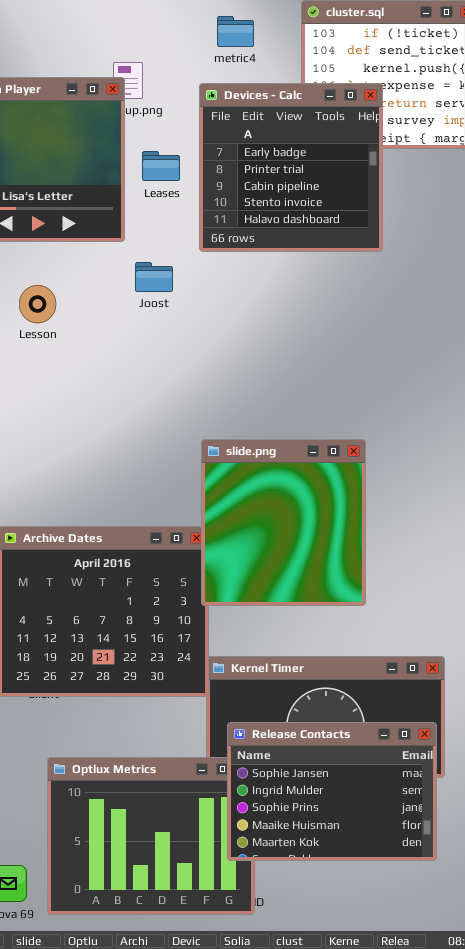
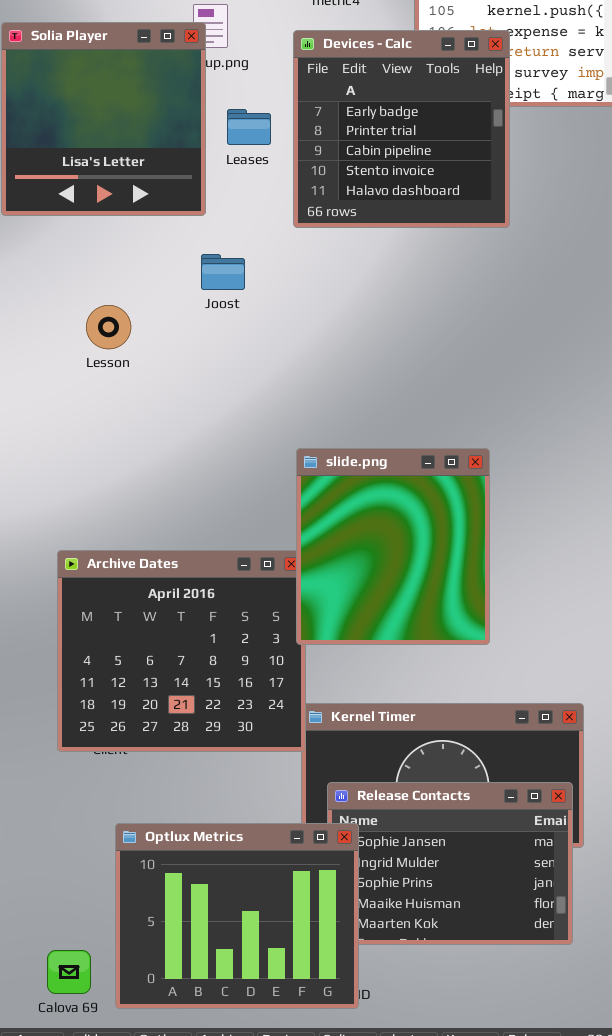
Joost: [135,262,173,292] -> [201,254,245,290], moved
Lesson: [19,285,56,323] -> [86,305,131,349], moved
Optlux Metrics: [47,757,255,915] -> [115,823,359,1009], raised

